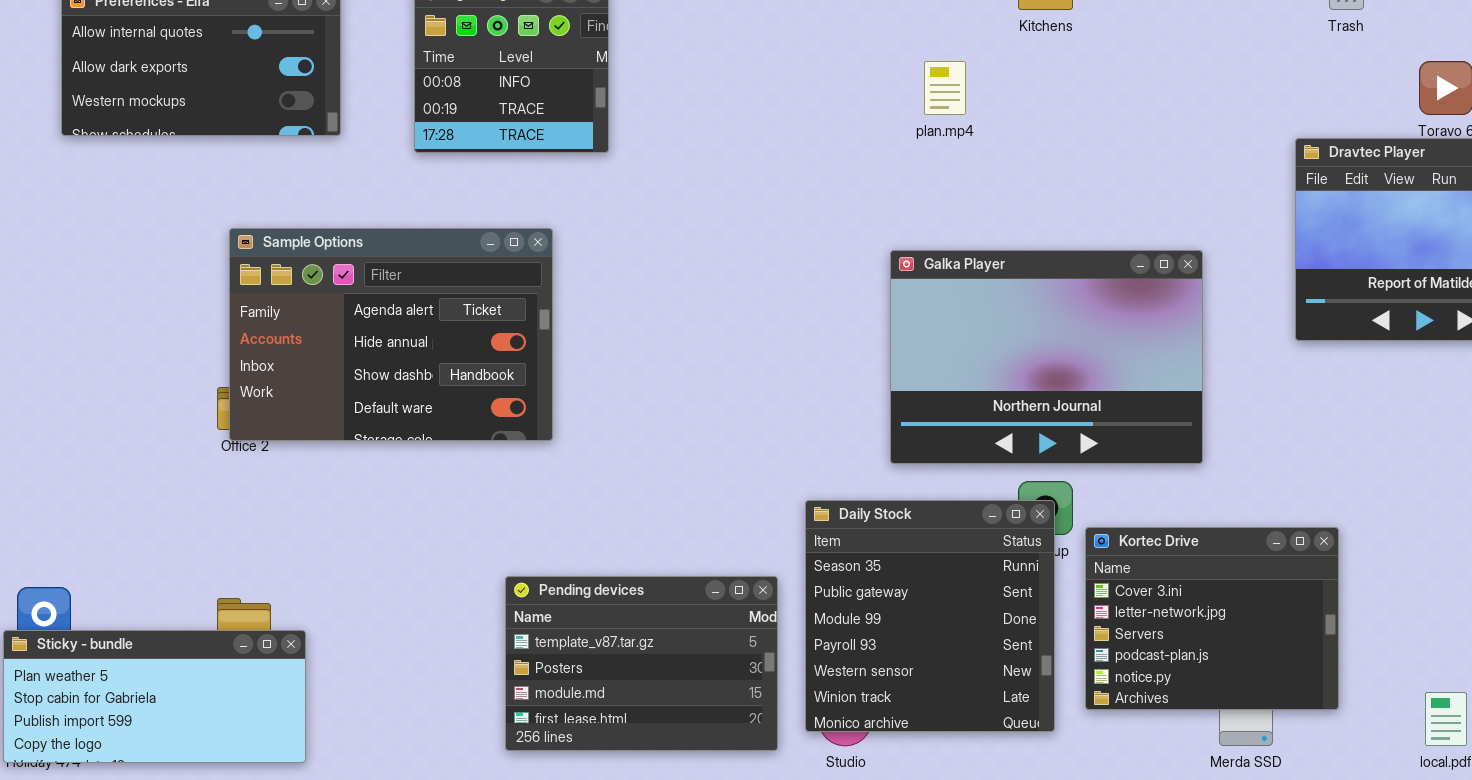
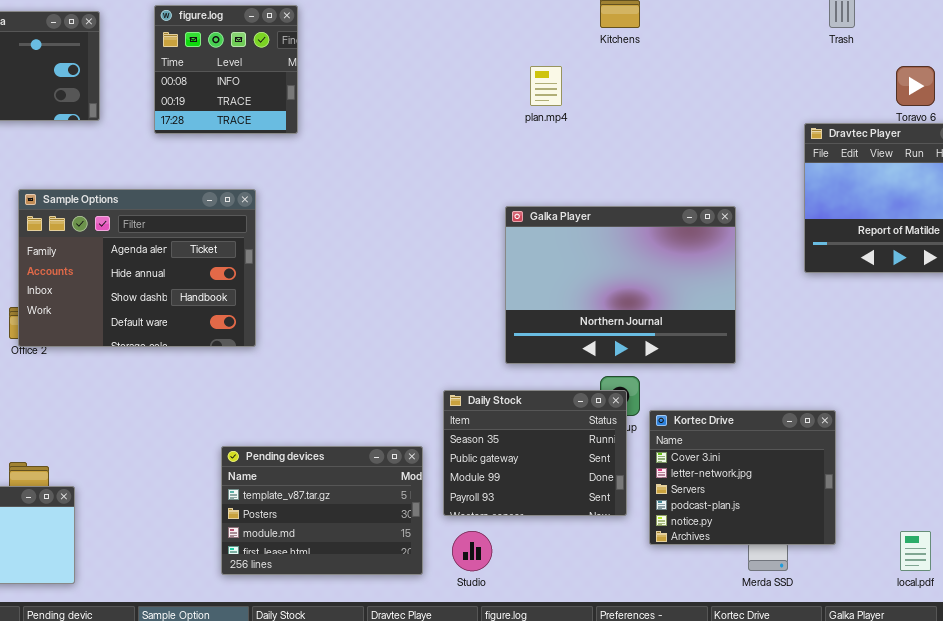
Daily Stock: [805,500,1055,732] -> [443,390,627,516], resized

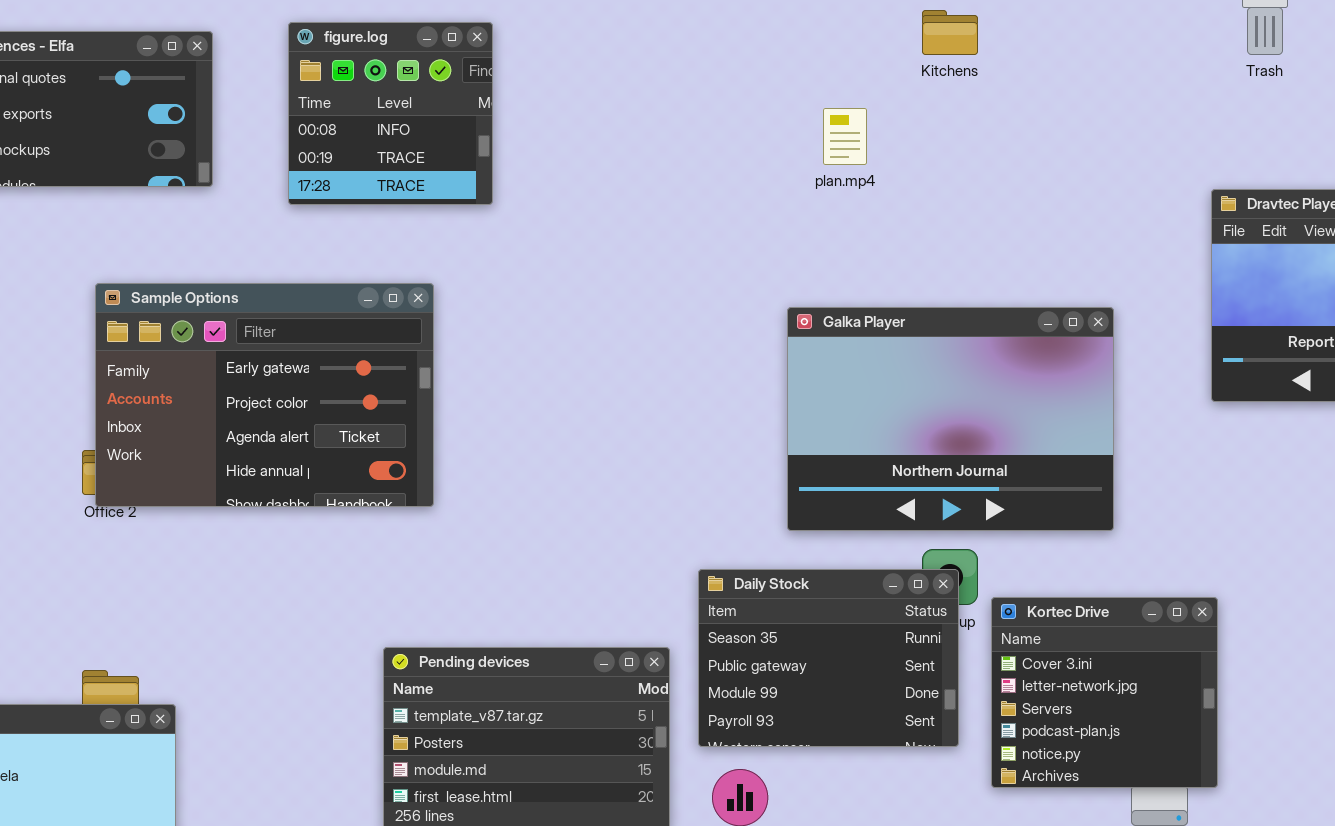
Sample Options: [18,189,256,347] -> [95,283,434,507], scrolled up 2 rows
Kortec Drive: [649,410,836,545] -> [991,597,1218,788], resized

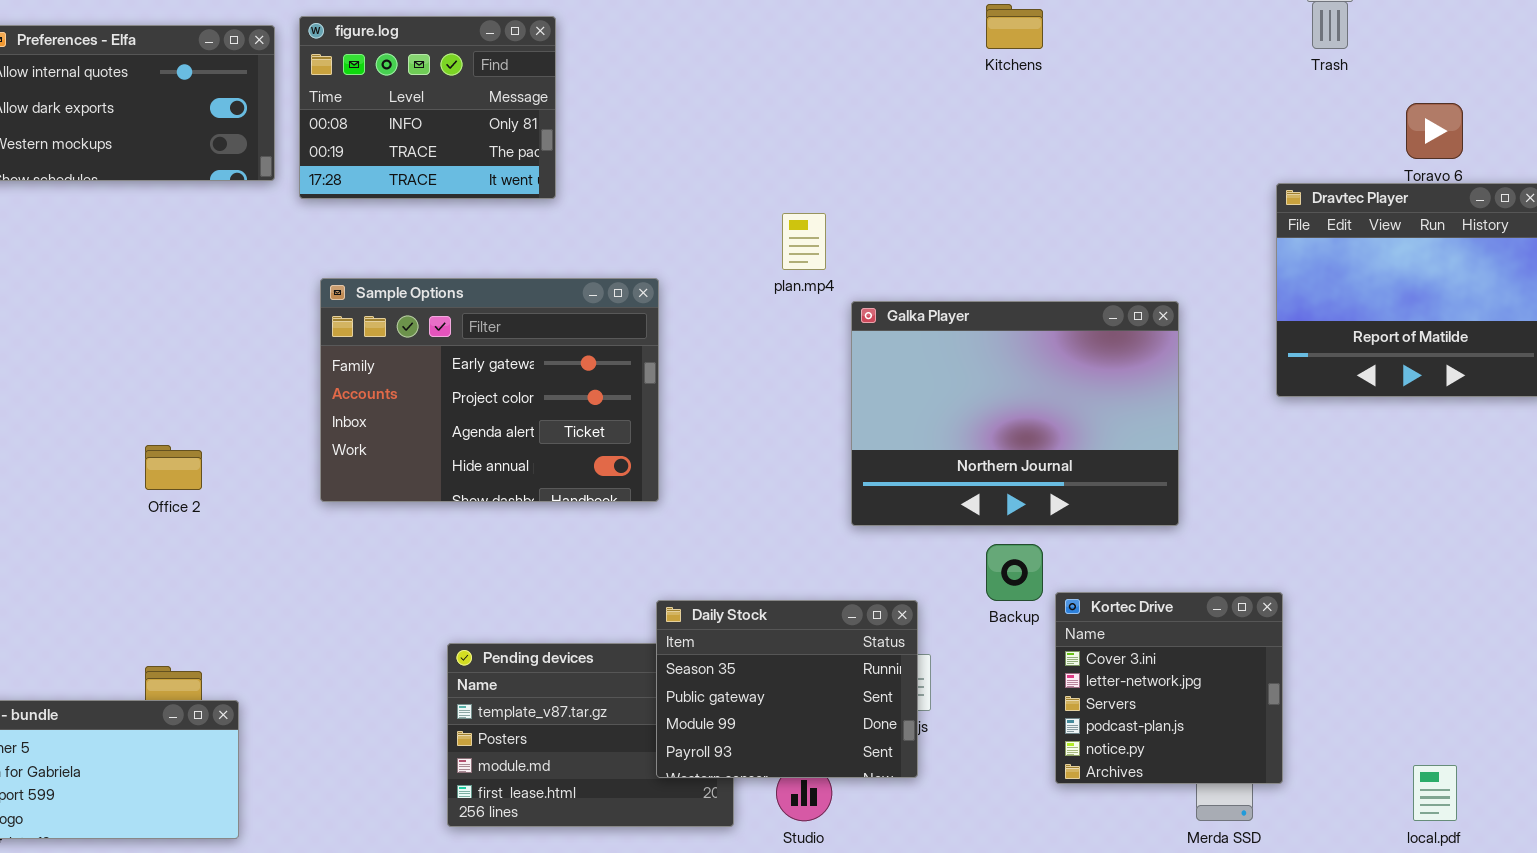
figure.log: [288,22,493,205] -> [299,16,556,199], resized
plan.mp4: [823,108,867,165] -> [782,213,826,270], moved
Sample Options: [95,283,434,507] -> [320,278,659,502], moved
Daily Stock: [698,569,959,747] -> [656,600,918,778], moved

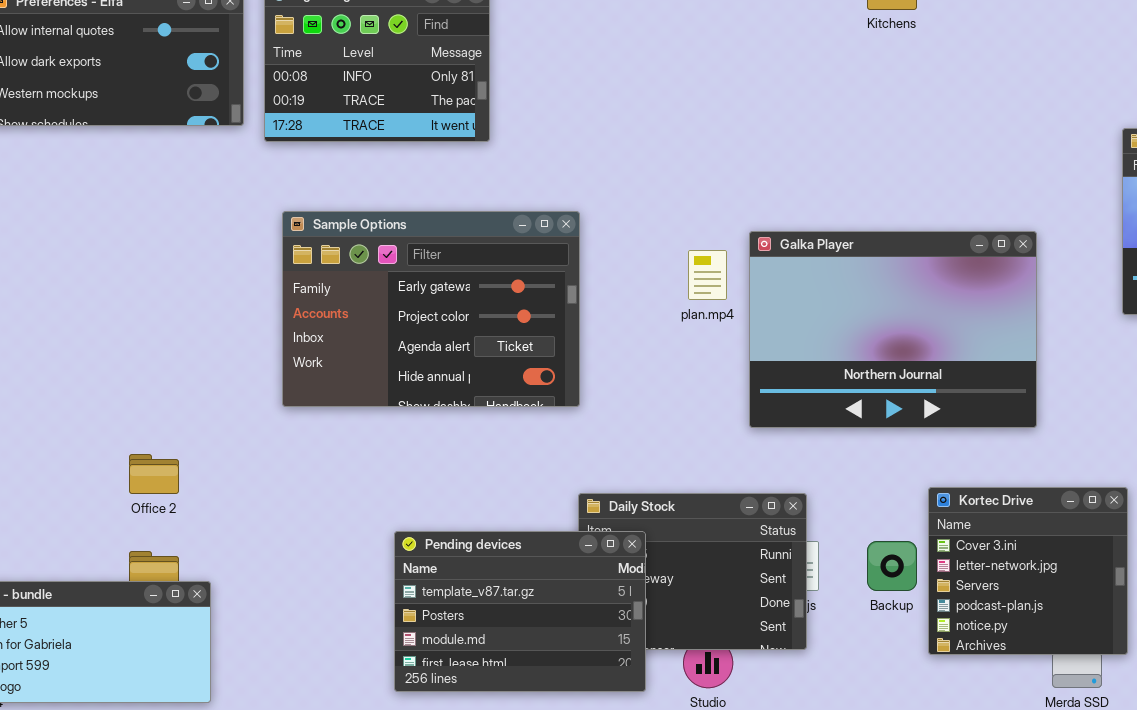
plan.mp4: [782,213,826,270] -> [688,250,727,300], moved
Office 2: [145,445,202,490] -> [129,454,179,494], moved
Backup: [986,544,1043,601] -> [867,541,917,591], moved
Pending devices: [447,643,734,827] -> [394,531,646,692], raised

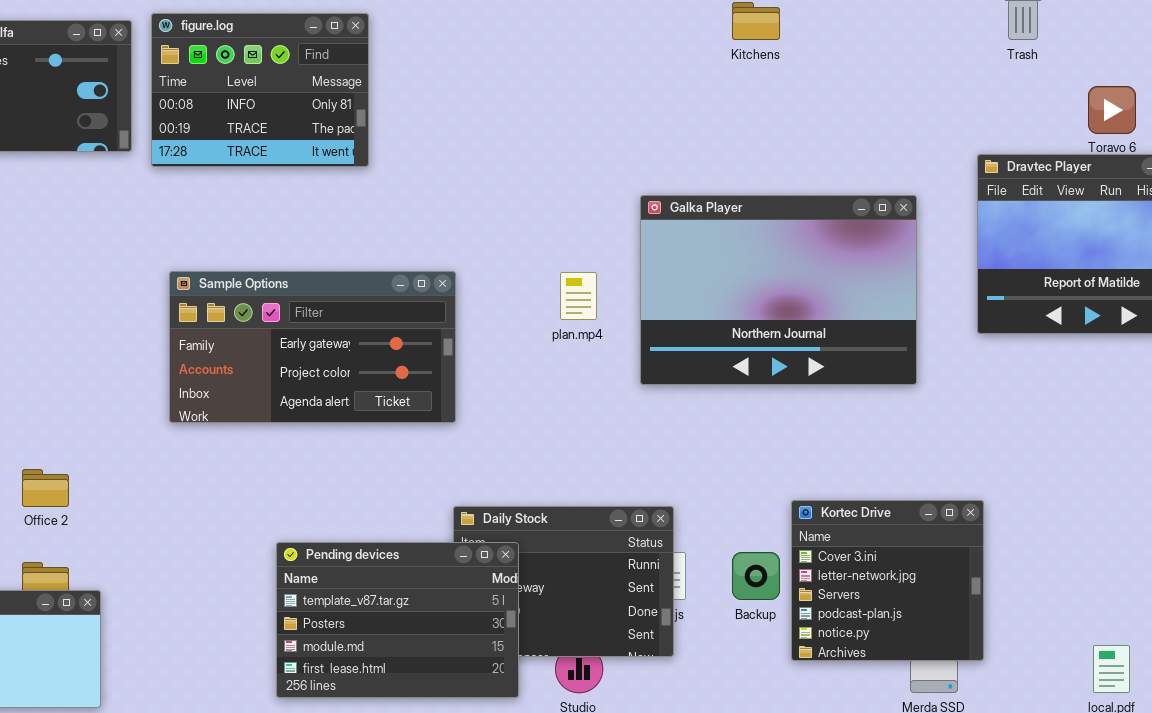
Sample Options: [282,211,580,407] -> [169,271,456,423], resized
Galka Player: [749,231,1037,428] -> [640,195,917,385], moved

